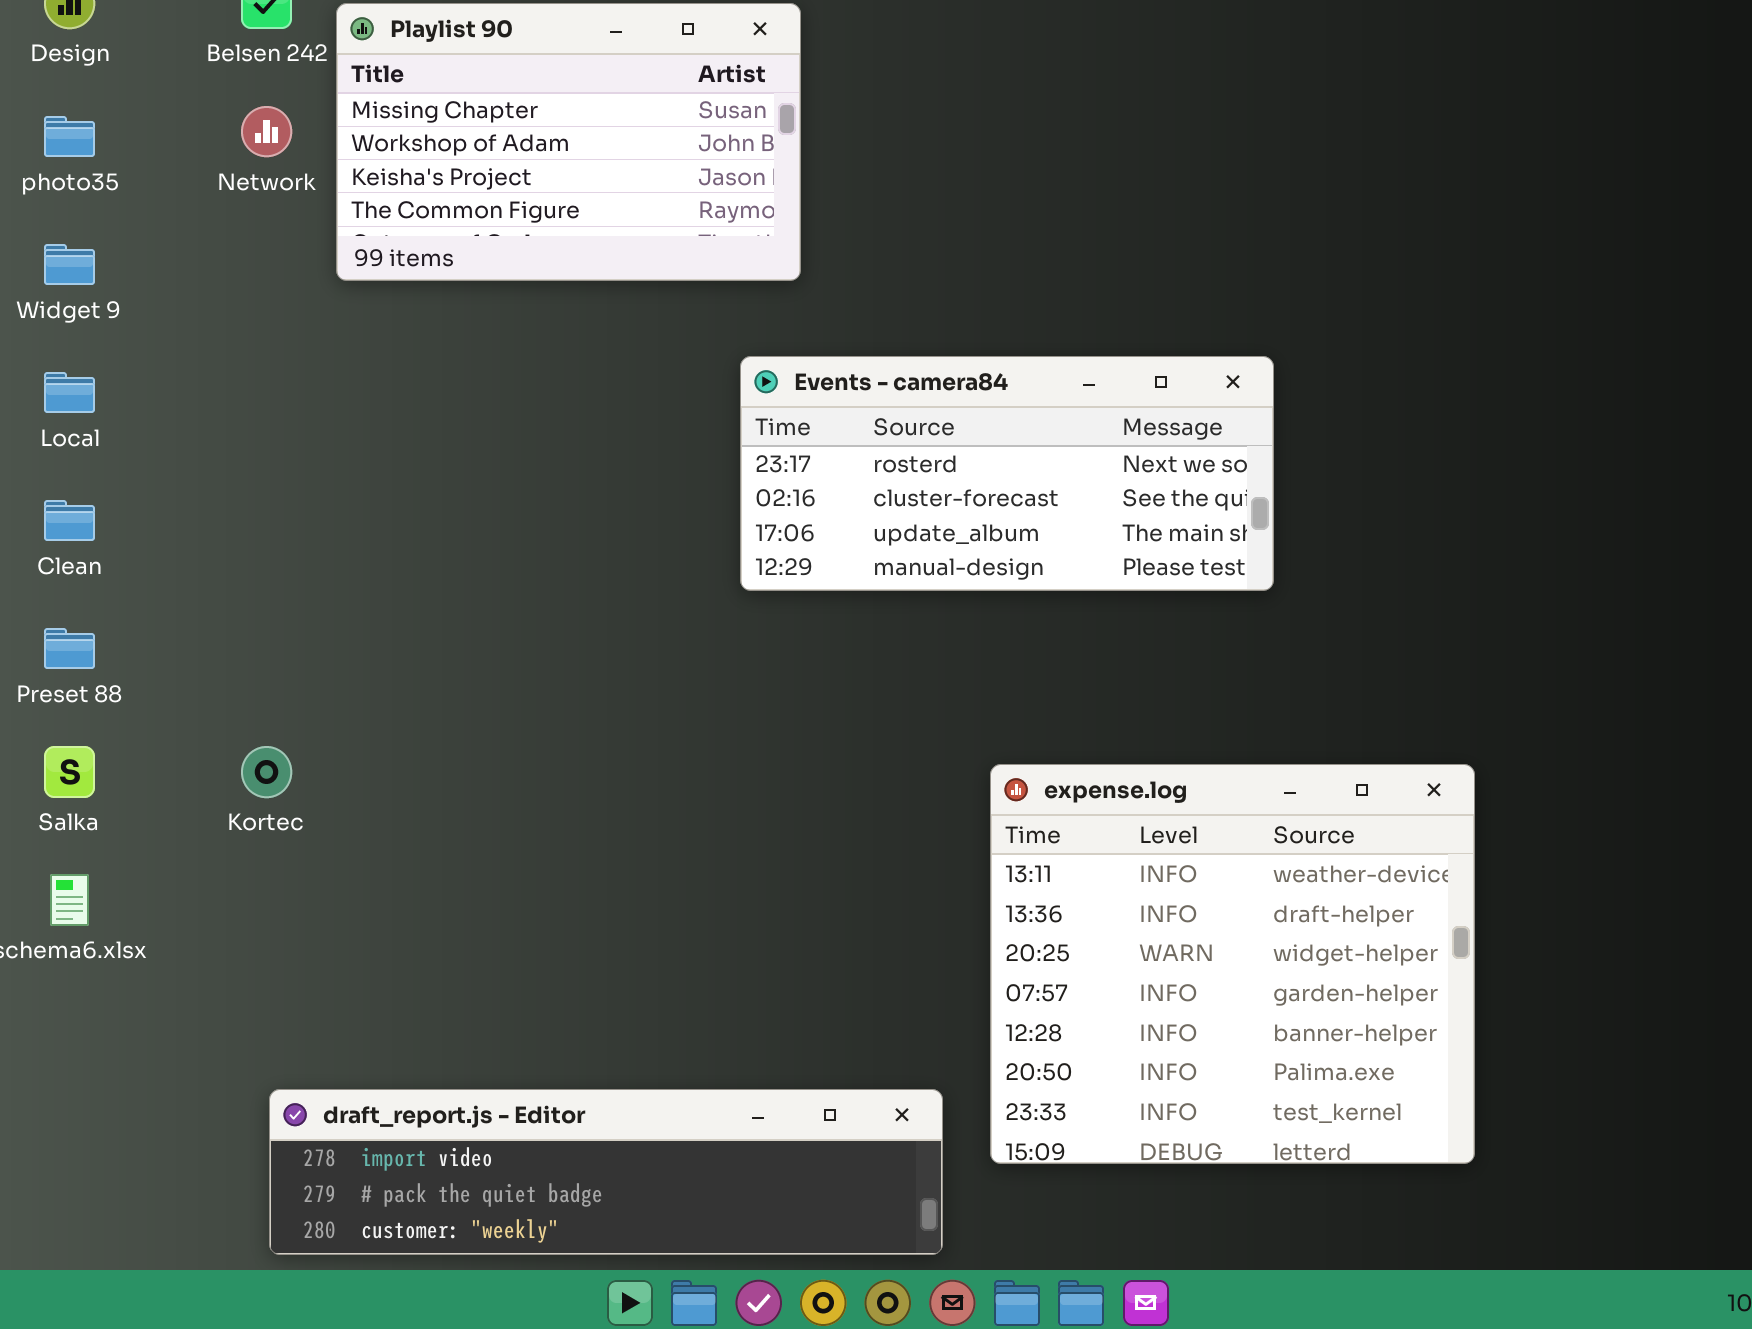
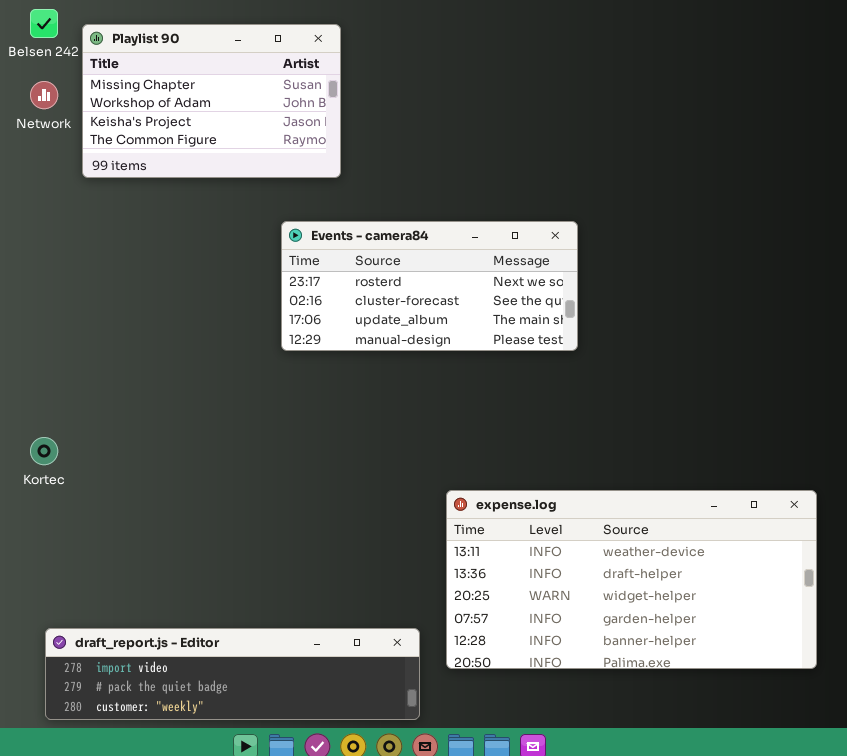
Events - camera84: [740,356,1274,591] -> [281,221,578,351], moved
expense.log: [990,764,1475,1164] -> [446,490,817,669], resized

